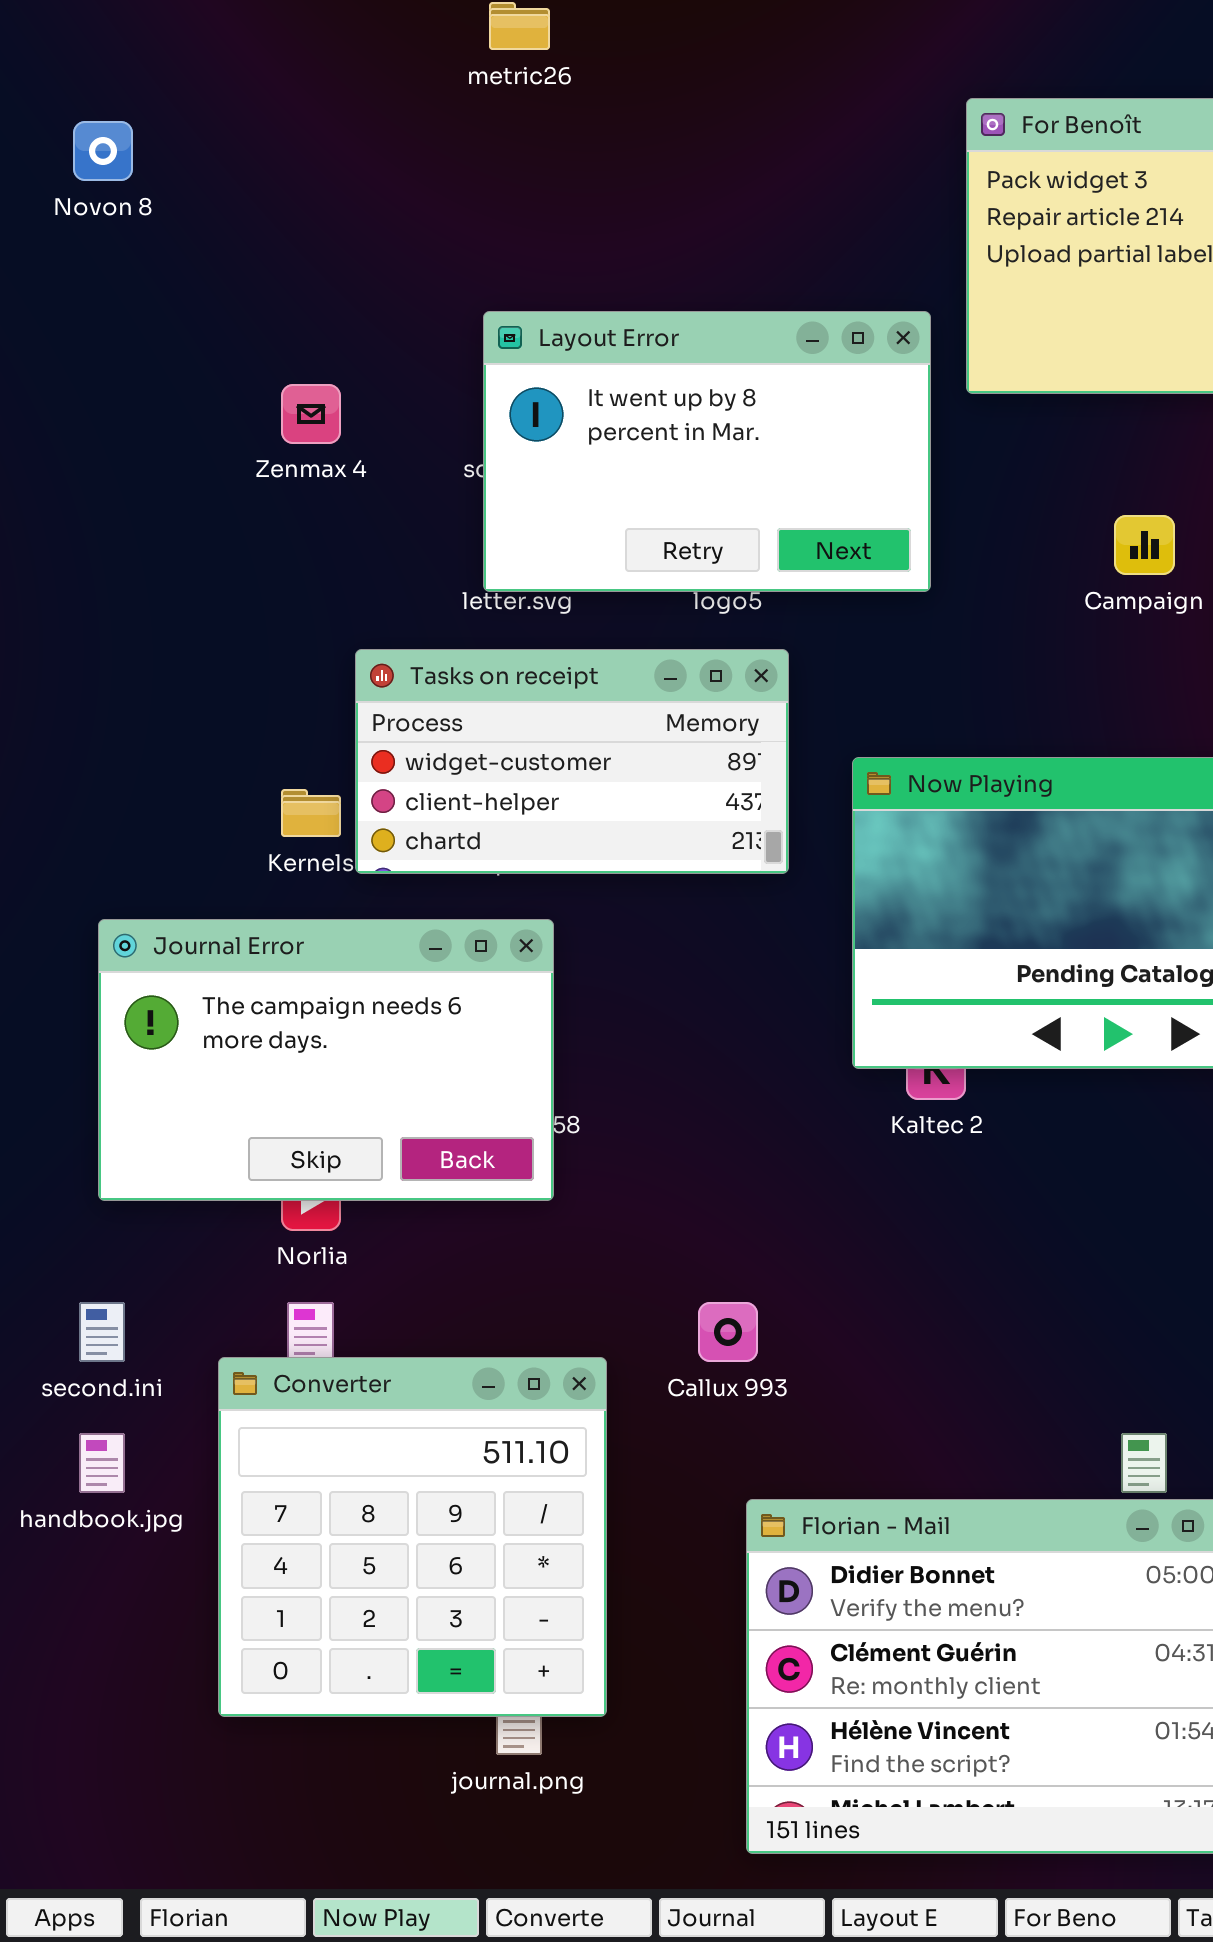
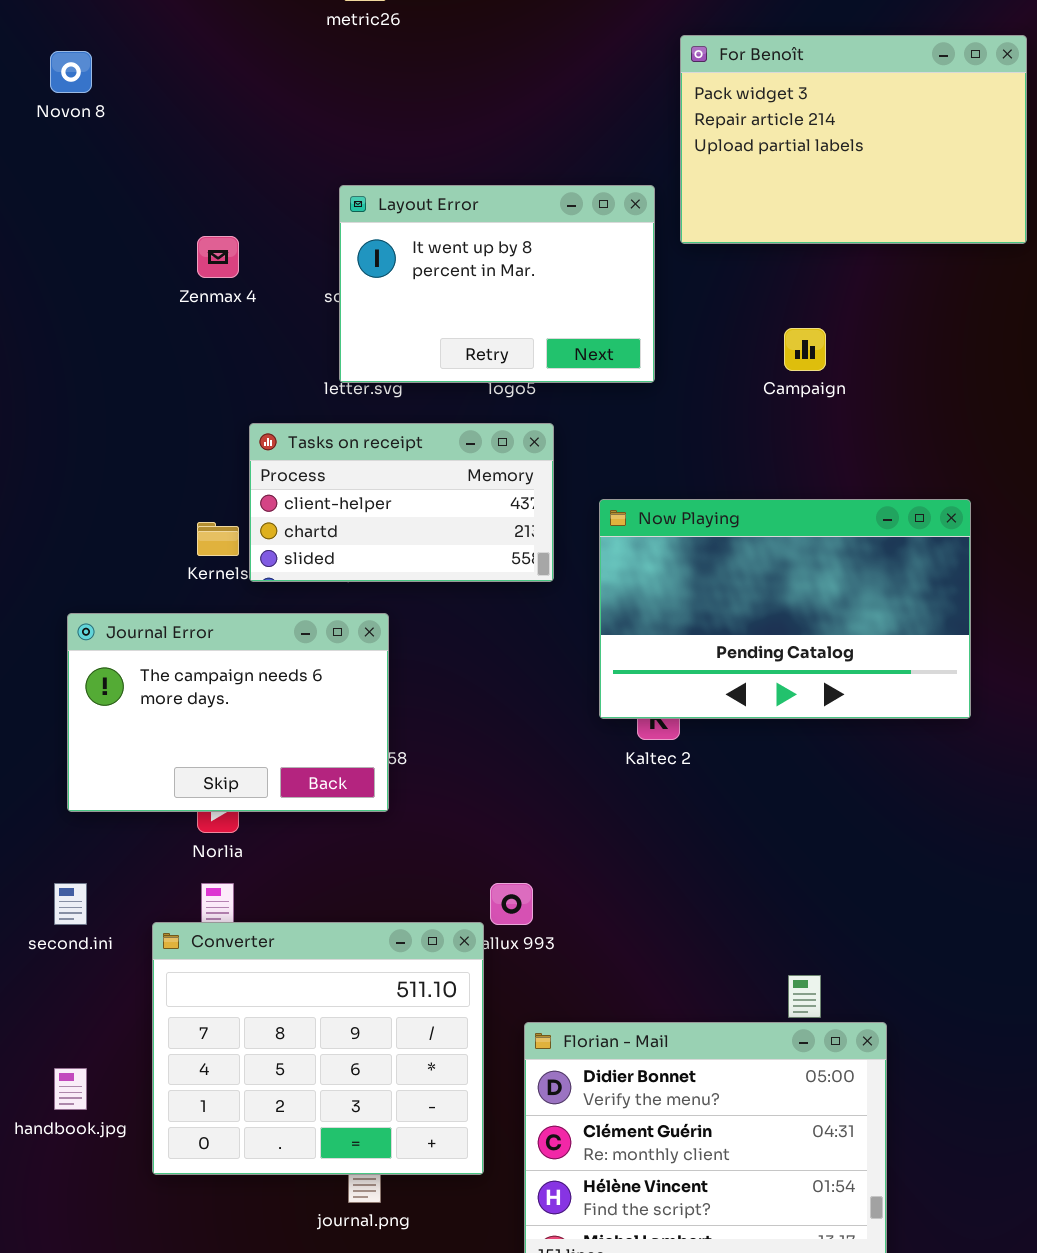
Tasks on receipt: [355,649,789,874] -> [249,423,554,582], scrolled down 1 row
Converter: [218,1357,607,1717] -> [152,922,484,1175], resized
handbook.jpg: [79,1433,125,1493] -> [54,1068,87,1110], moved

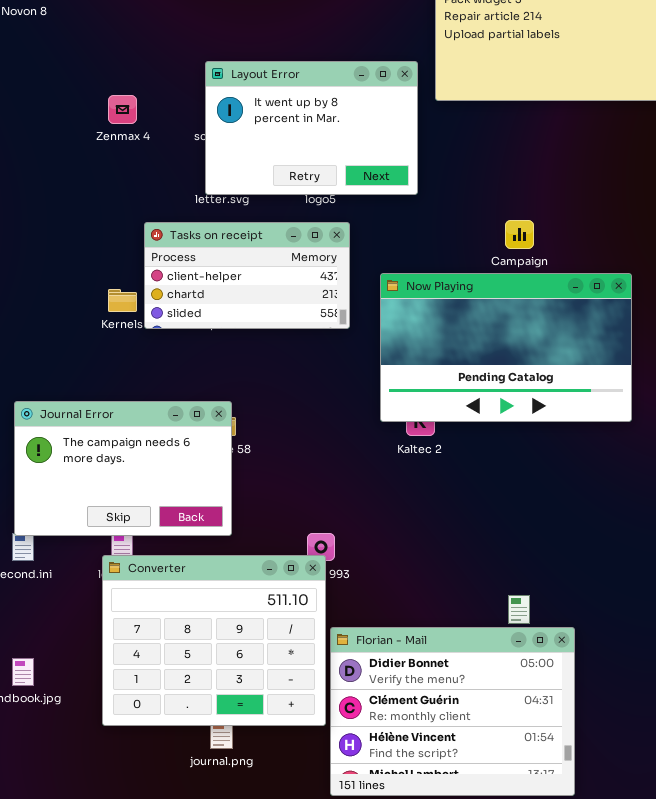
Campaign: [784,328,826,371] -> [505,220,534,249], moved
Journal Error: [67,613,389,812] -> [14,401,232,536], moved
Converter: [152,922,484,1175] -> [102,555,326,726], moved

